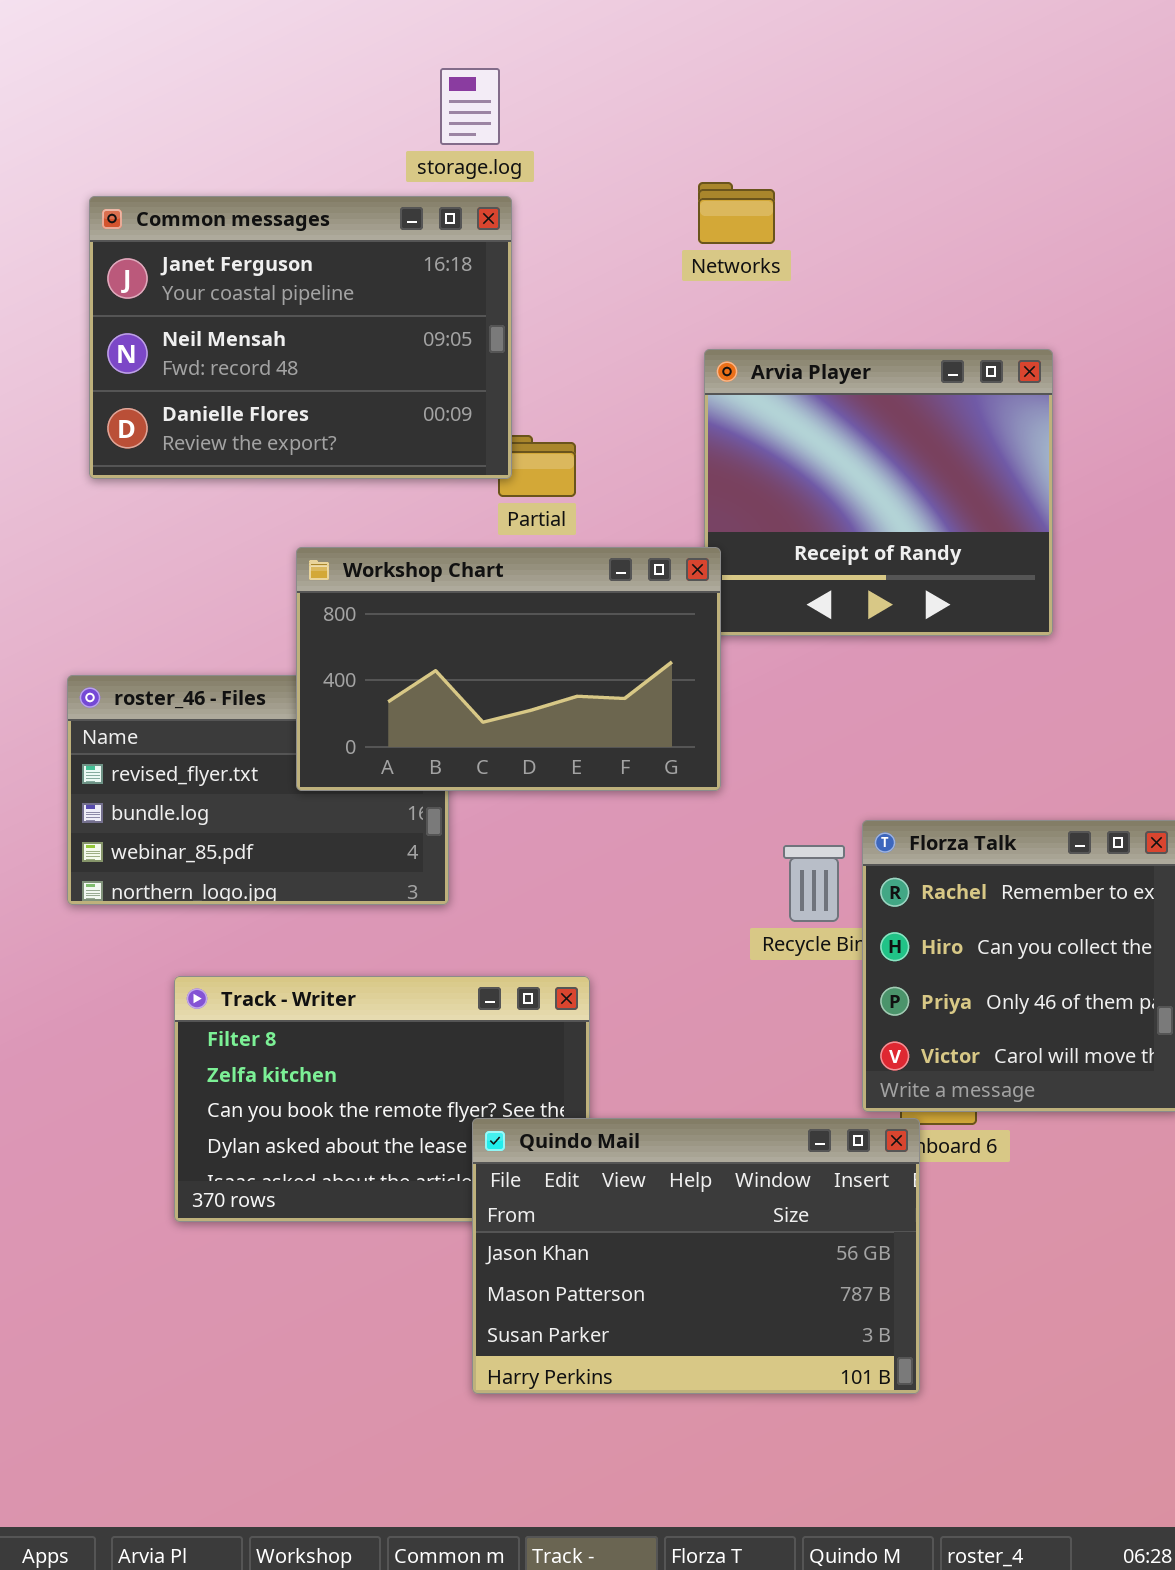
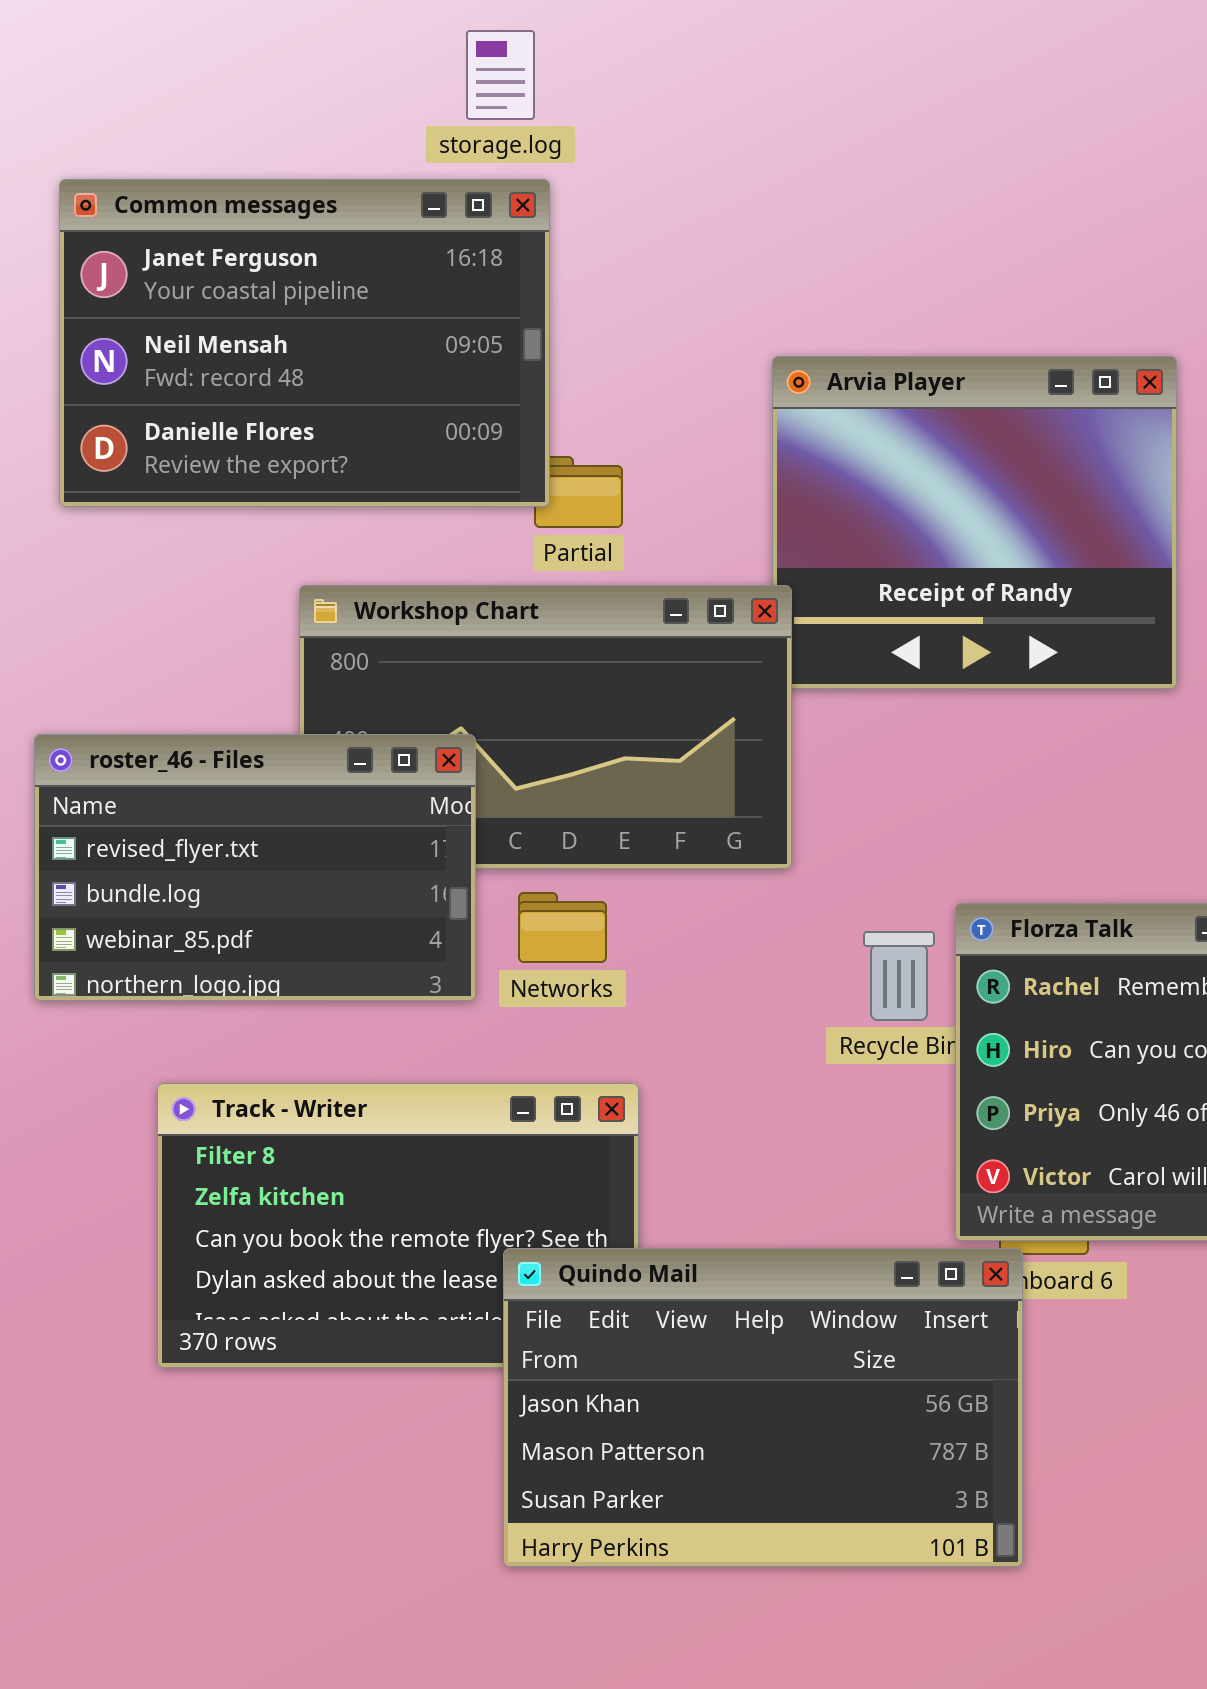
Networks: [698,182,775,244] -> [518,892,607,963], moved
roster_46 - Files: [67,675,449,905] -> [34,734,476,1001], raised

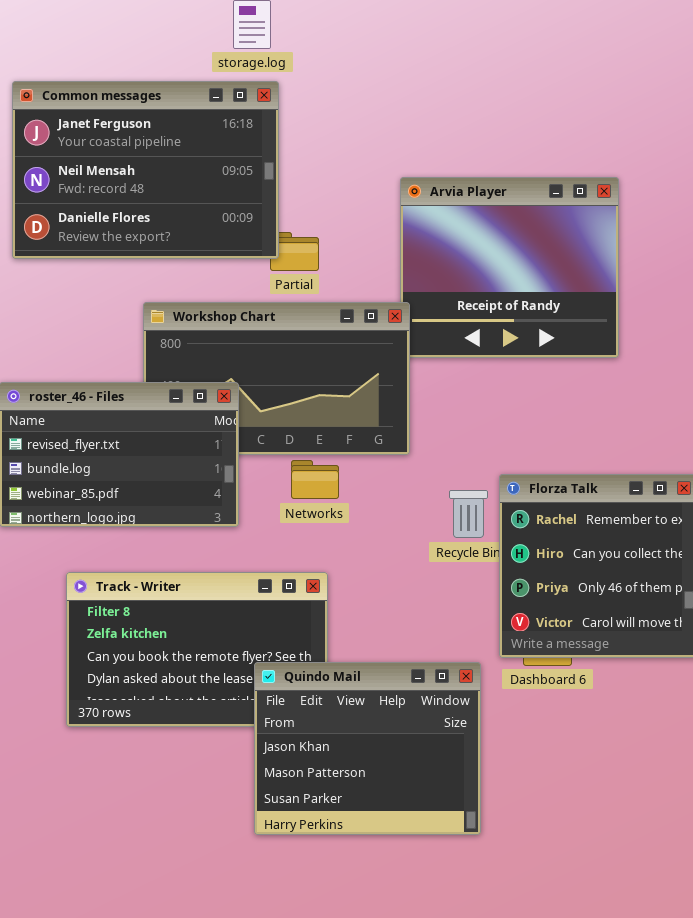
Networks: [518,892,607,963] -> [291,460,339,499], moved
Quindo Mail: [503,1248,1023,1567] -> [254,662,481,835], resized

